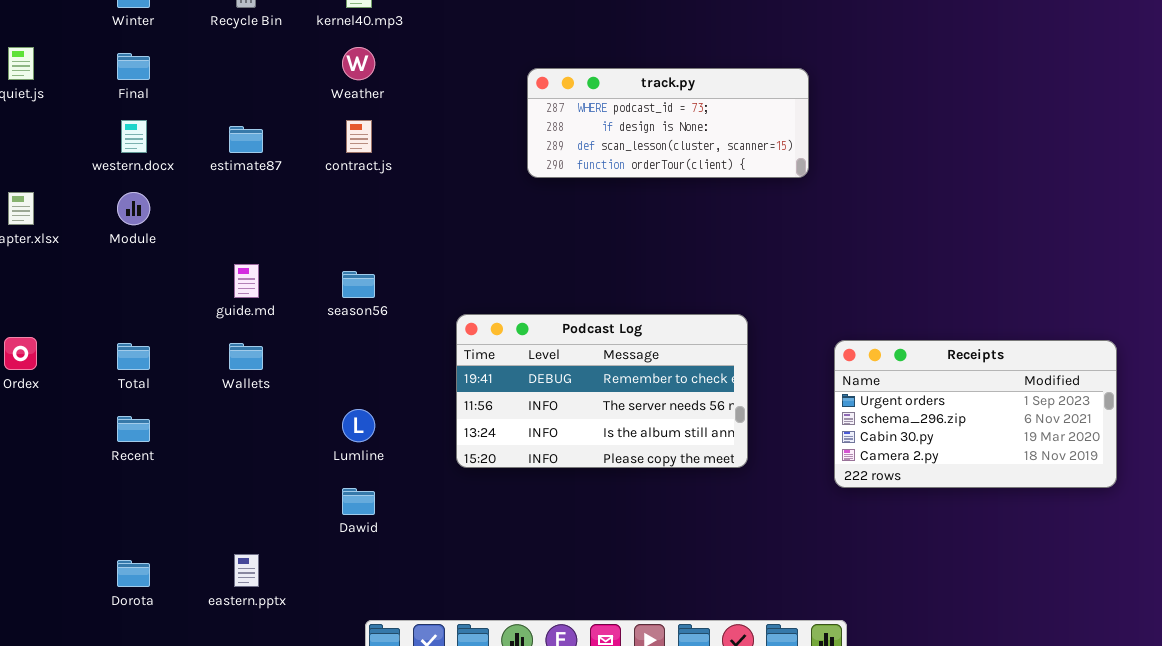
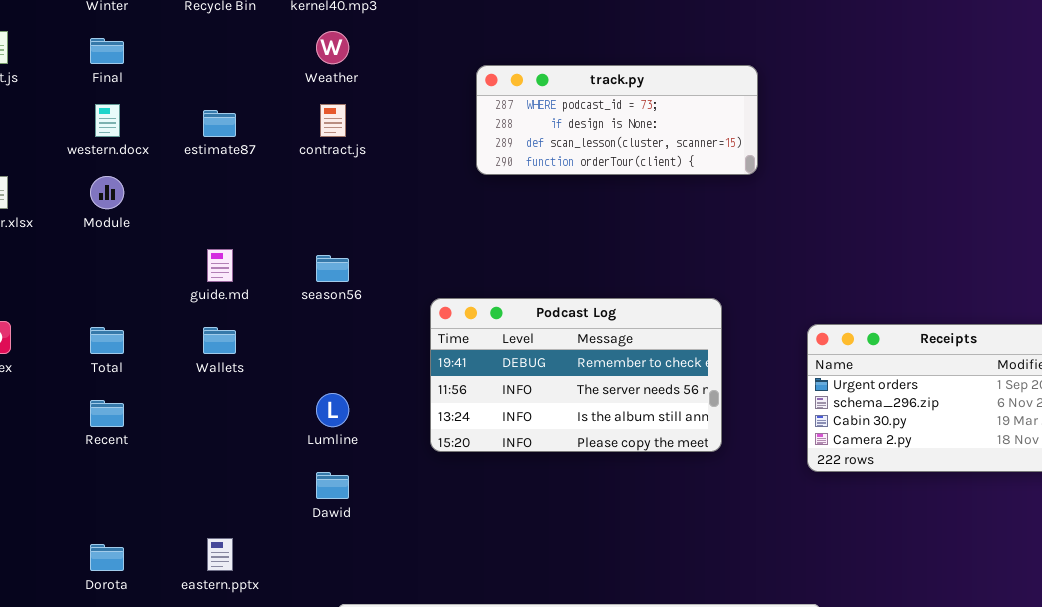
track.py: [527,68,809,178] -> [476,65,758,175], moved

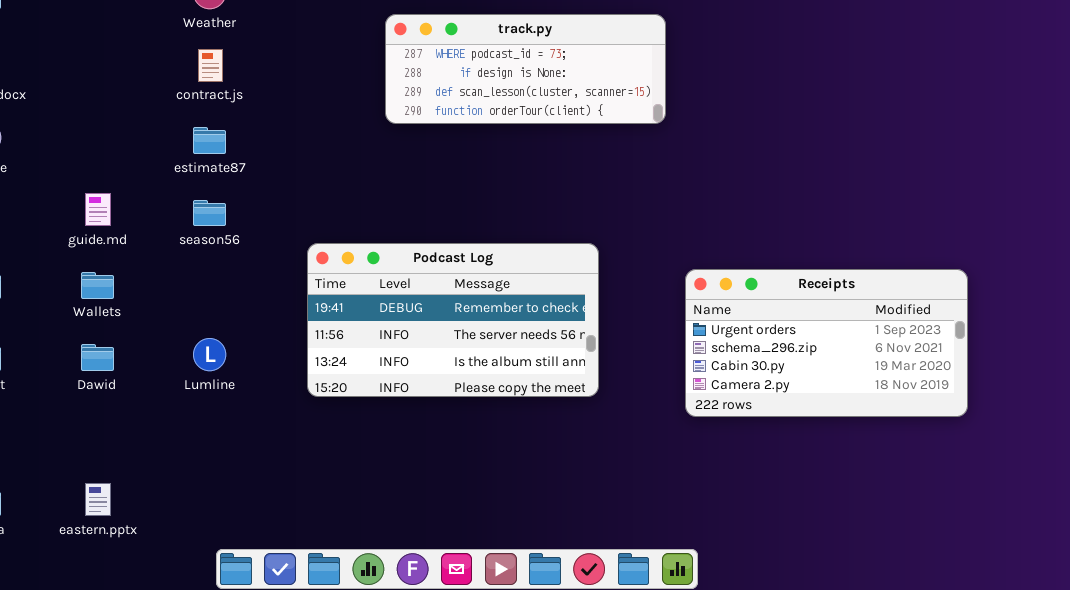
track.py: [476,65,758,175] -> [385,14,666,124], moved
estimate87: [203,110,236,137] -> [193,127,226,154], moved
Dawid: [316,472,349,499] -> [81,344,114,371], moved

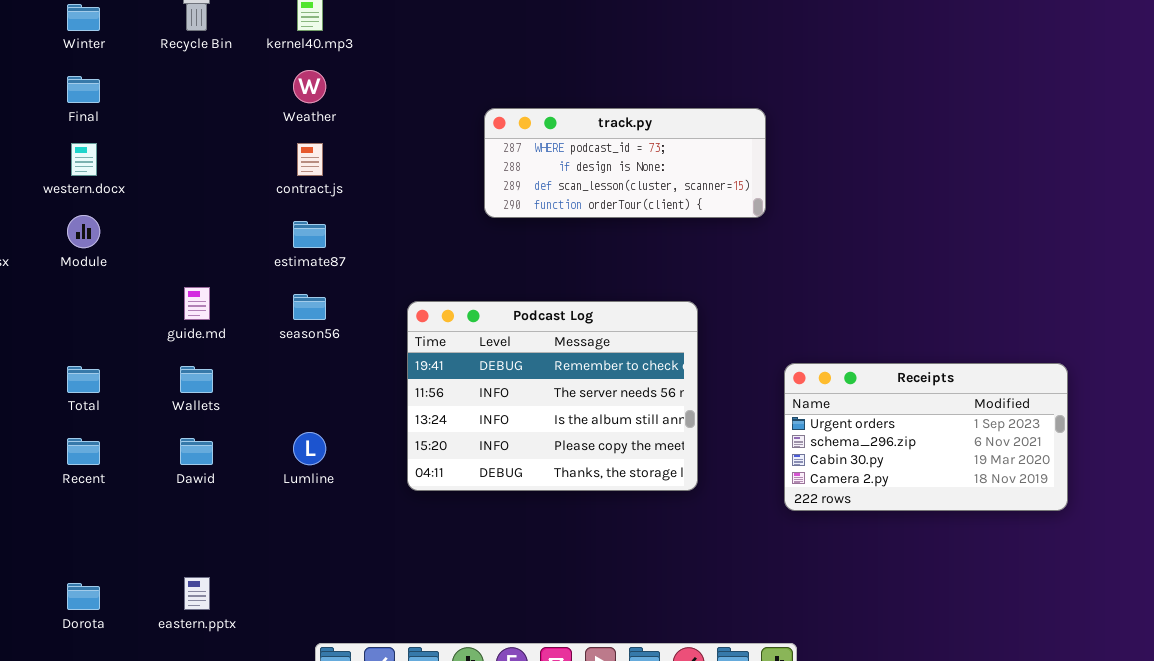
Podcast Log: [307,243,599,397] -> [407,301,698,491], resized

